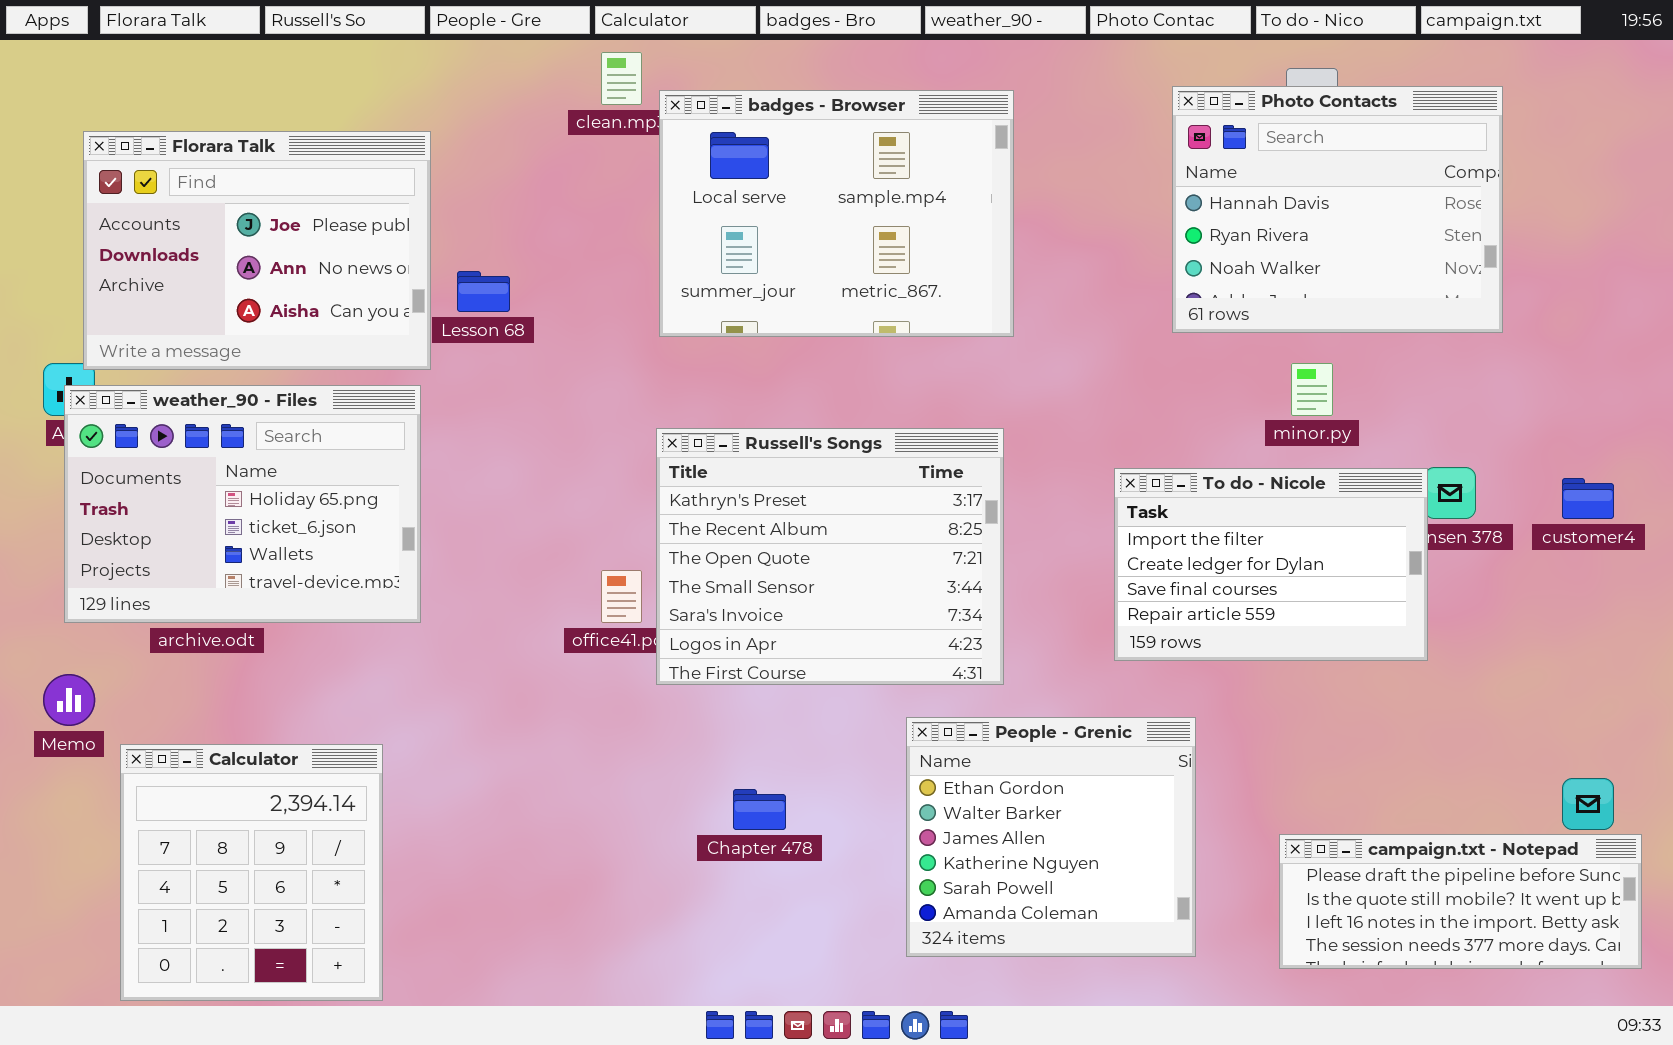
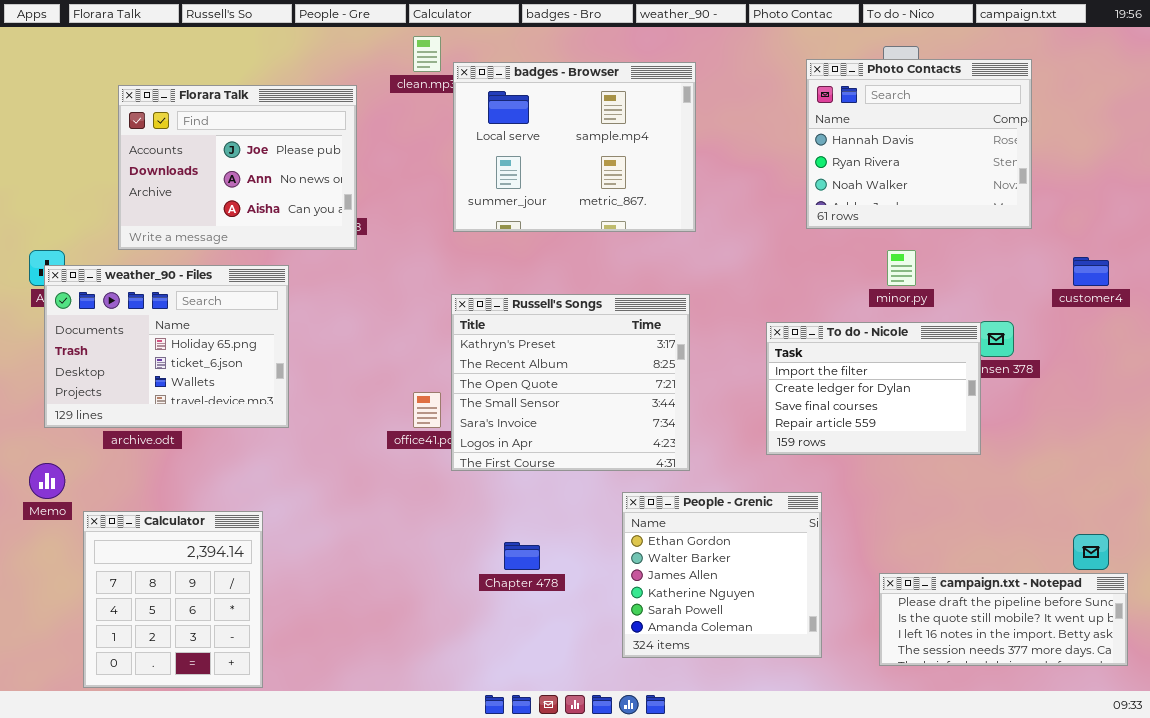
Florara Talk: [83,131,431,370] -> [118,85,357,250], moved
customer4: [1562,478,1614,519] -> [1073,257,1109,286], moved

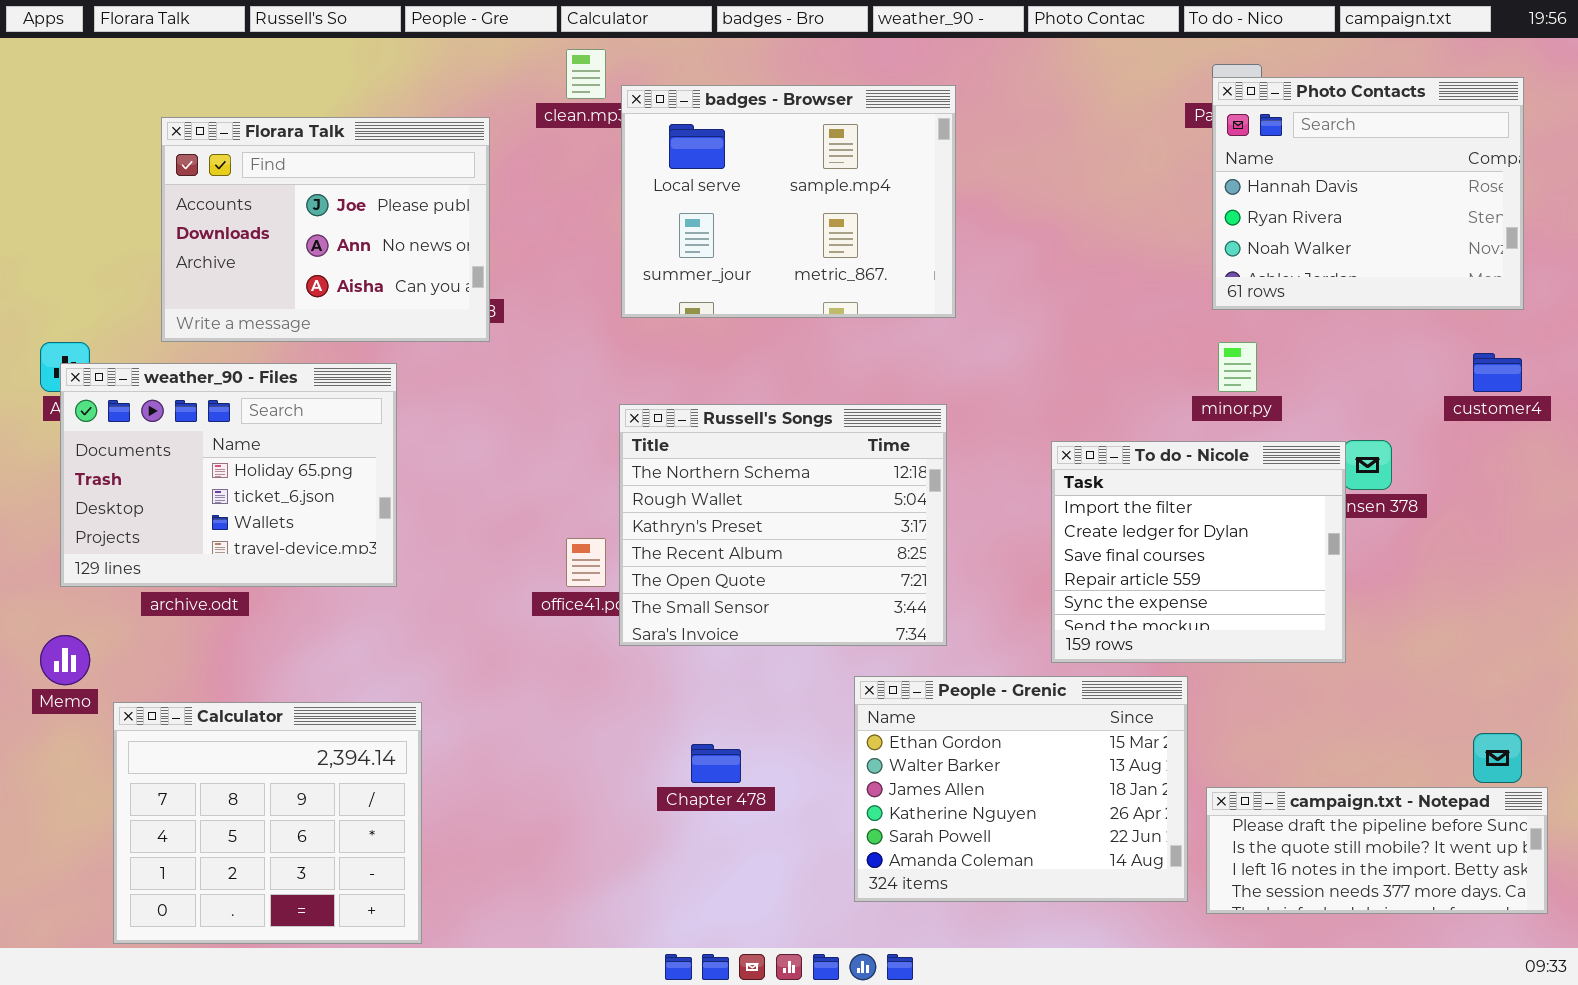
Photo Contacts: [806,59,1032,229] -> [1212,77,1524,310], moved
Russell's Songs: [451,294,690,471] -> [619,404,947,646], scrolled up 2 rows
To do - Nicole: [766,322,981,455] -> [1051,441,1346,663], resized
People - Grenic: [622,492,822,658] -> [854,676,1188,902], resized
Calculator: [83,511,263,688] -> [113,702,422,944], resized

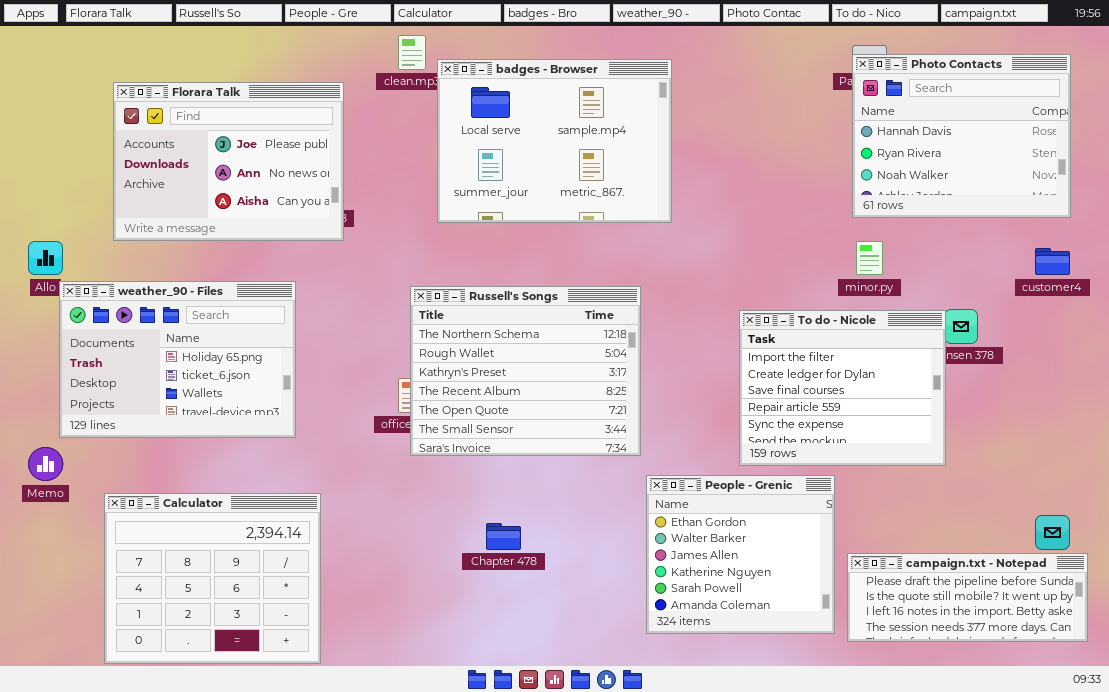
weather_90 - Files: [60,363,397,587] -> [59,281,296,438], moved
Russell's Songs: [619,404,947,646] -> [410,286,641,456], moved
People - Grenic: [854,676,1188,902] -> [646,475,835,634], resized
Calculator: [113,702,422,944] -> [104,493,321,664], moved

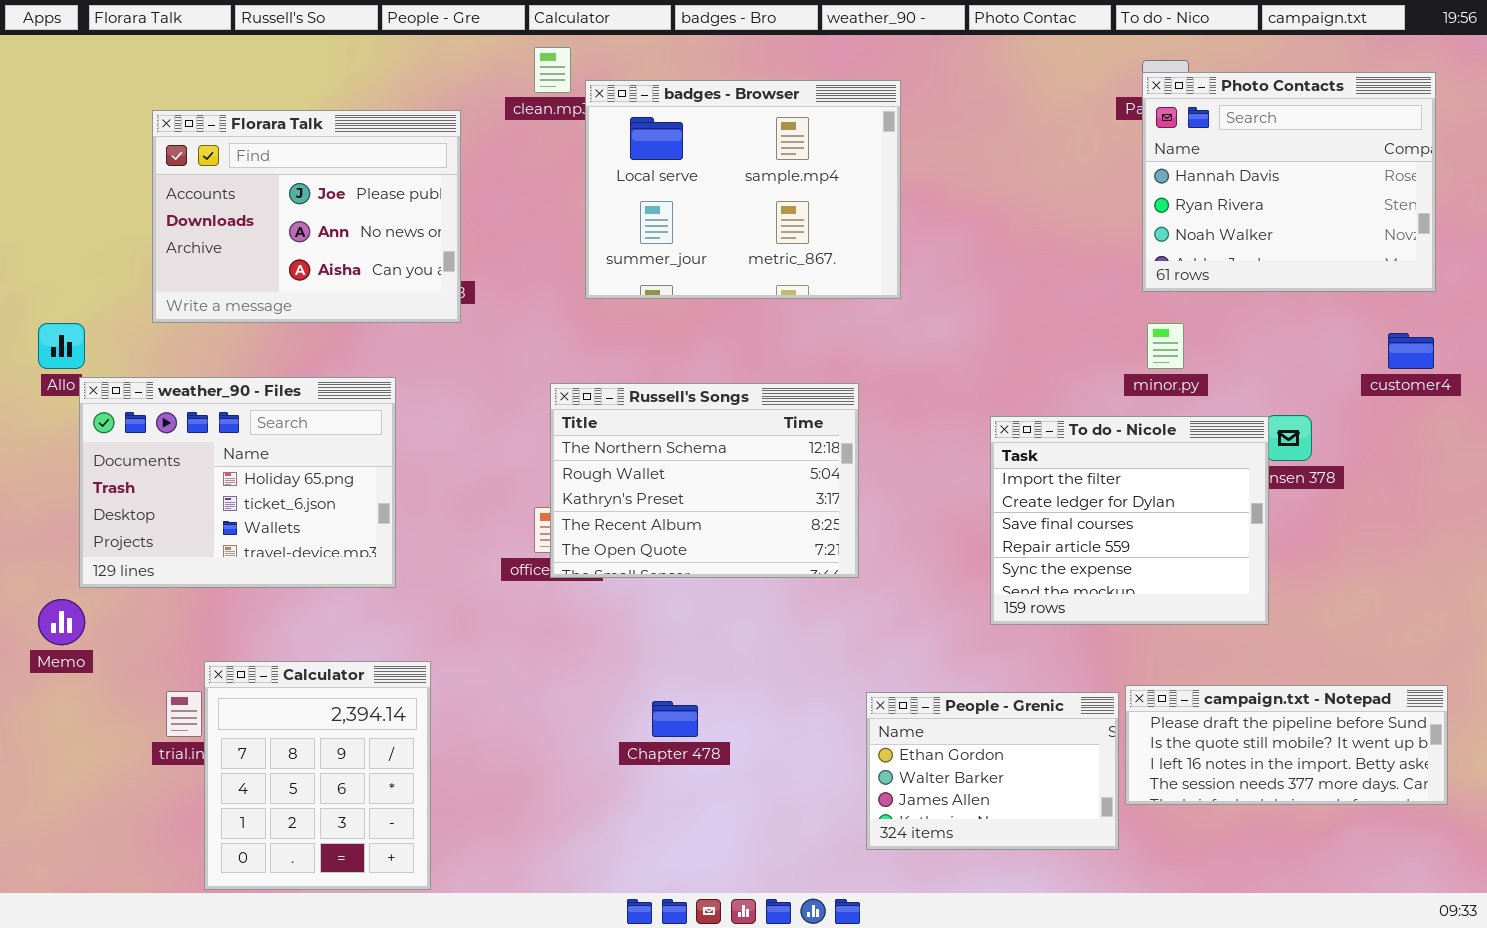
Russell's Songs: [410,286,641,456] -> [550,383,859,578], resized
People - Grenic: [646,475,835,634] -> [866,692,1119,850], resized
Calculator: [104,493,321,664] -> [204,661,431,890], resized
campaign.txt - Notepad: [847,553,1088,642] -> [1125,685,1448,805], moved

